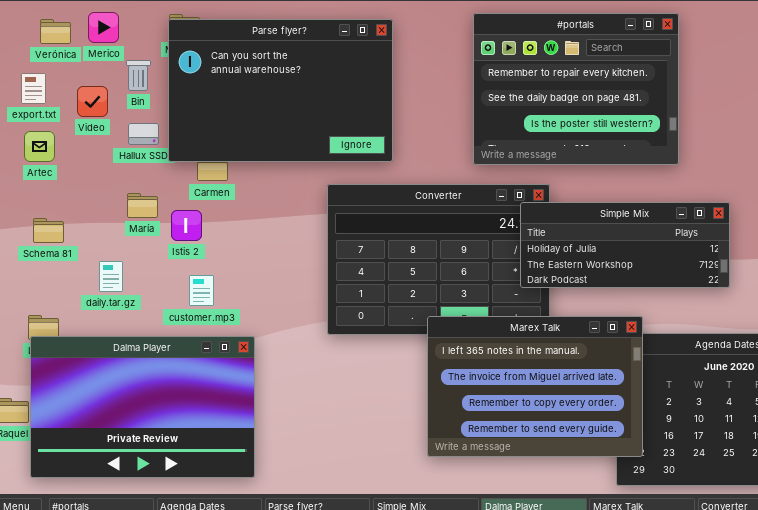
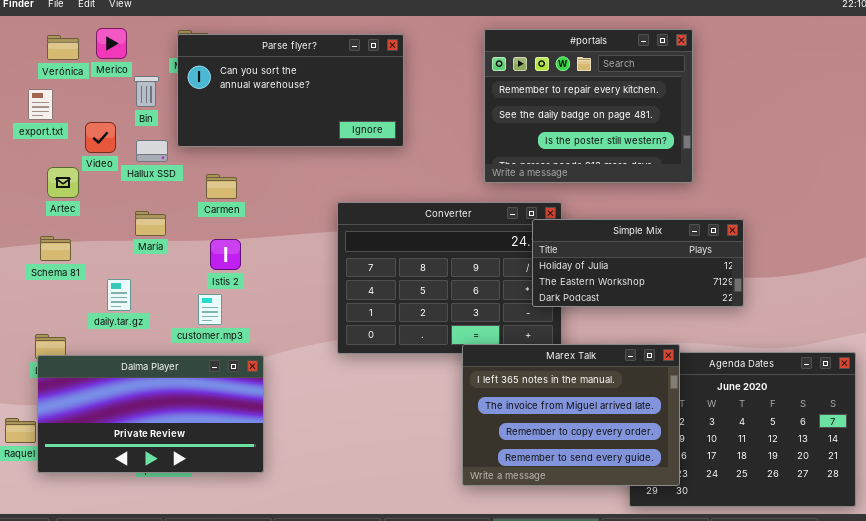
Parse flyer?: [168,19,393,162] -> [177,34,404,147], resized
Video: [77,86,108,117] -> [85,122,116,153], moved
Artec: [24,131,55,162] -> [47,167,79,198], moved
Istis 2: [171,210,202,241] -> [210,239,241,270], moved
Marex Talk: [427,316,643,457] -> [462,344,680,486], moved
Dalma Player: [30,336,255,478] -> [37,355,264,473], resized

